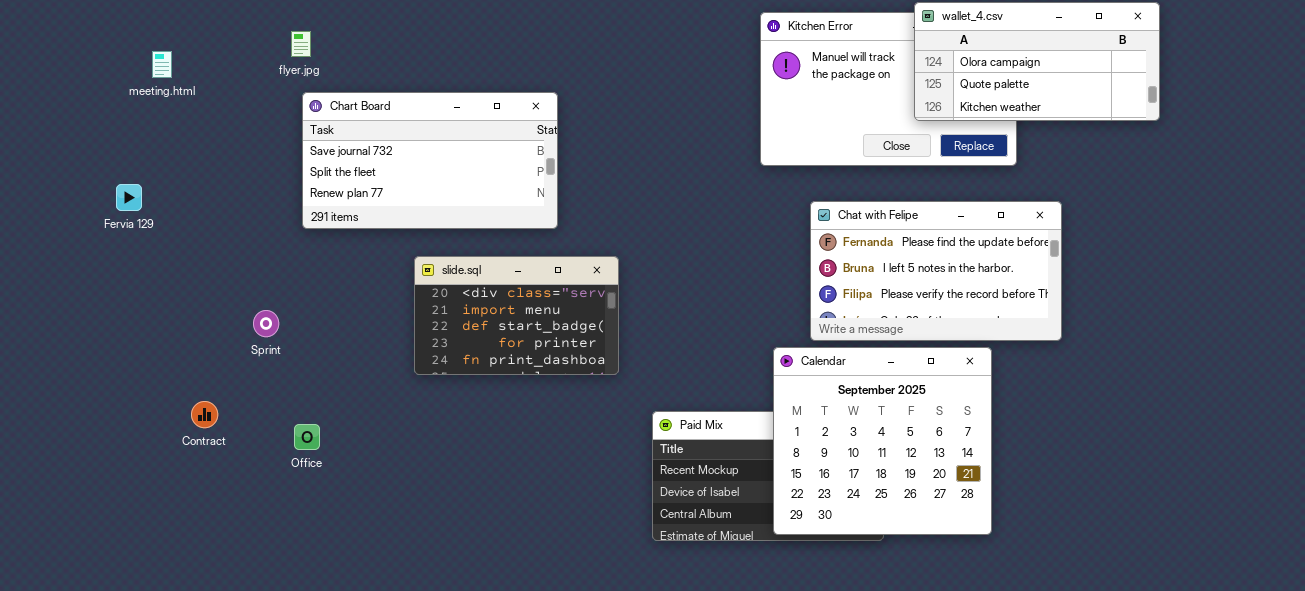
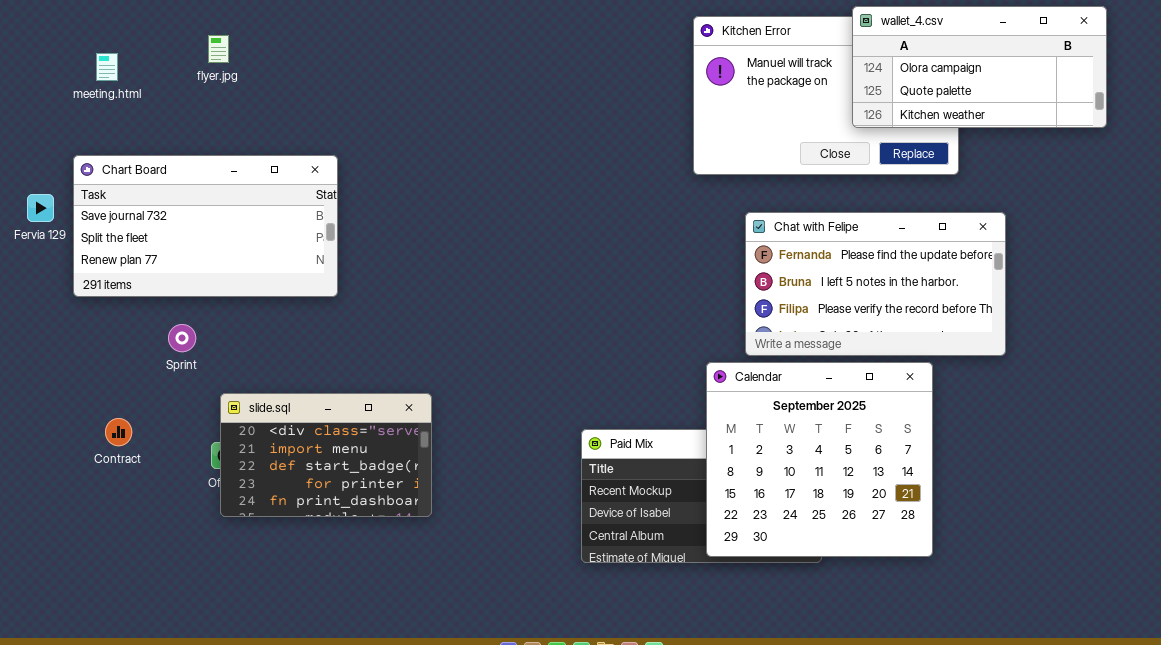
meeting.html: [152,51,172,78] -> [96,53,118,81], moved
Chart Board: [302,92,558,229] -> [73,155,338,297], moved
slide.sql: [414,256,619,375] -> [220,393,432,517], moved

